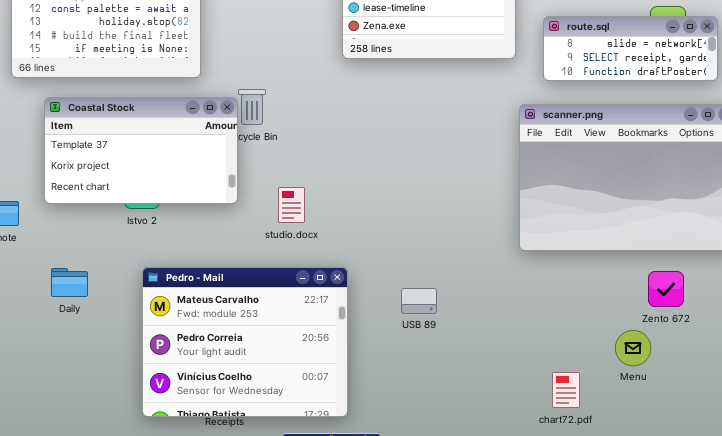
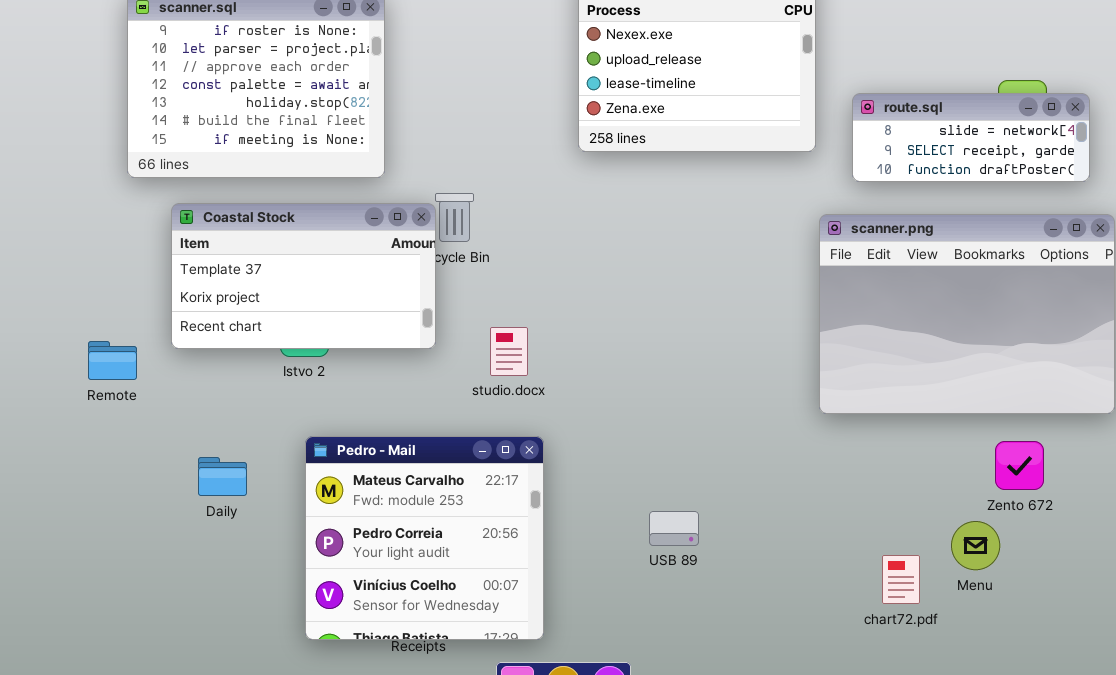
Pedro - Mail: [142,267,348,417] -> [305,436,544,640], resized
Daily: [51,268,88,297] -> [198,457,247,496], moved
USB 89: [401,288,437,314] -> [649,511,699,546], moved
chart72.pdf: [552,372,580,408] -> [882,555,920,604], moved

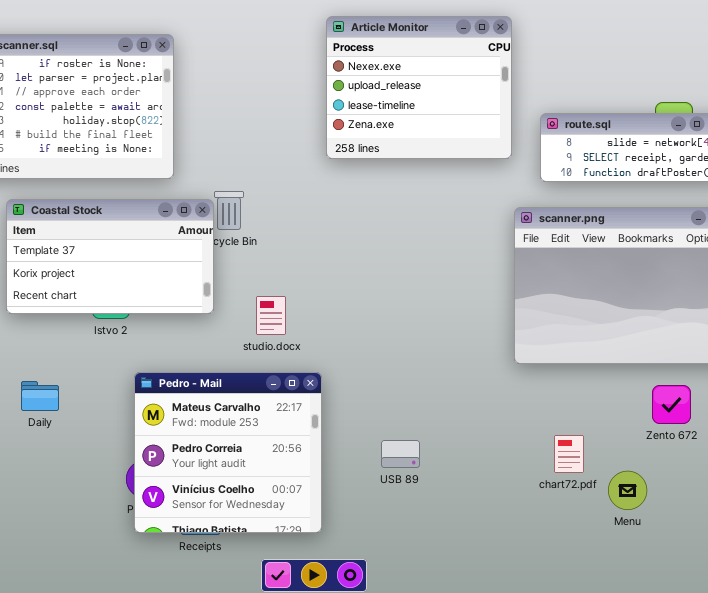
Pedro - Mail: [305,436,544,640] -> [134,372,322,533], moved
Daily: [198,457,247,496] -> [21,381,59,411], moved
Menu: [951,521,1000,570] -> [608,471,647,510], moved
chart72.pdf: [882,555,920,604] -> [554,435,584,473], moved

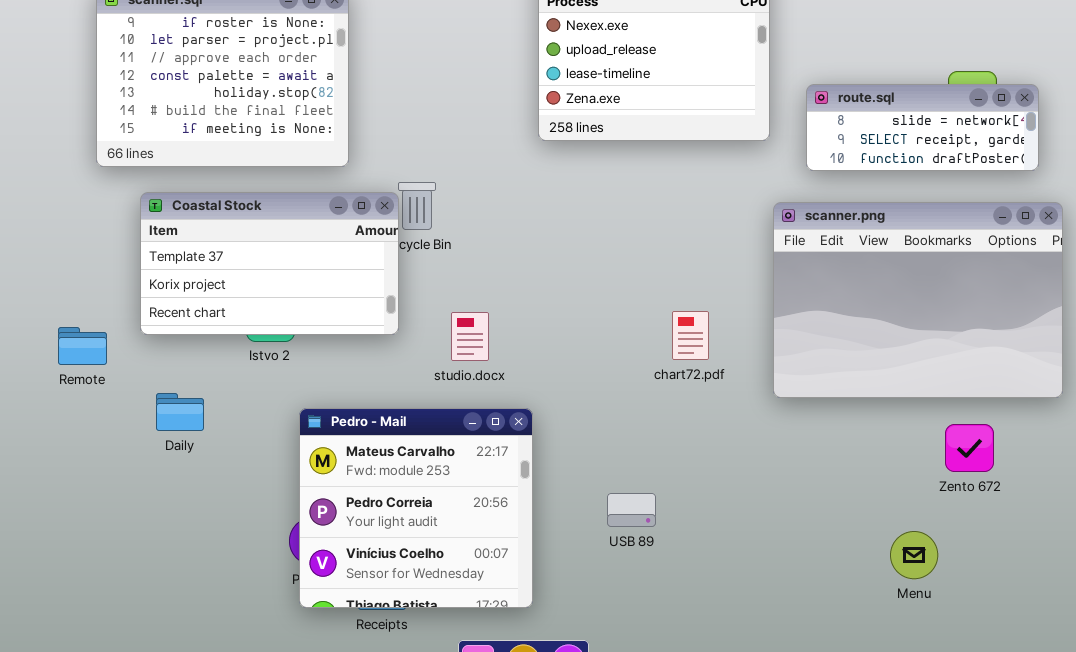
Daily: [21,381,59,411] -> [156,393,204,431], moved
chart72.pdf: [554,435,584,473] -> [672,311,709,360], moved

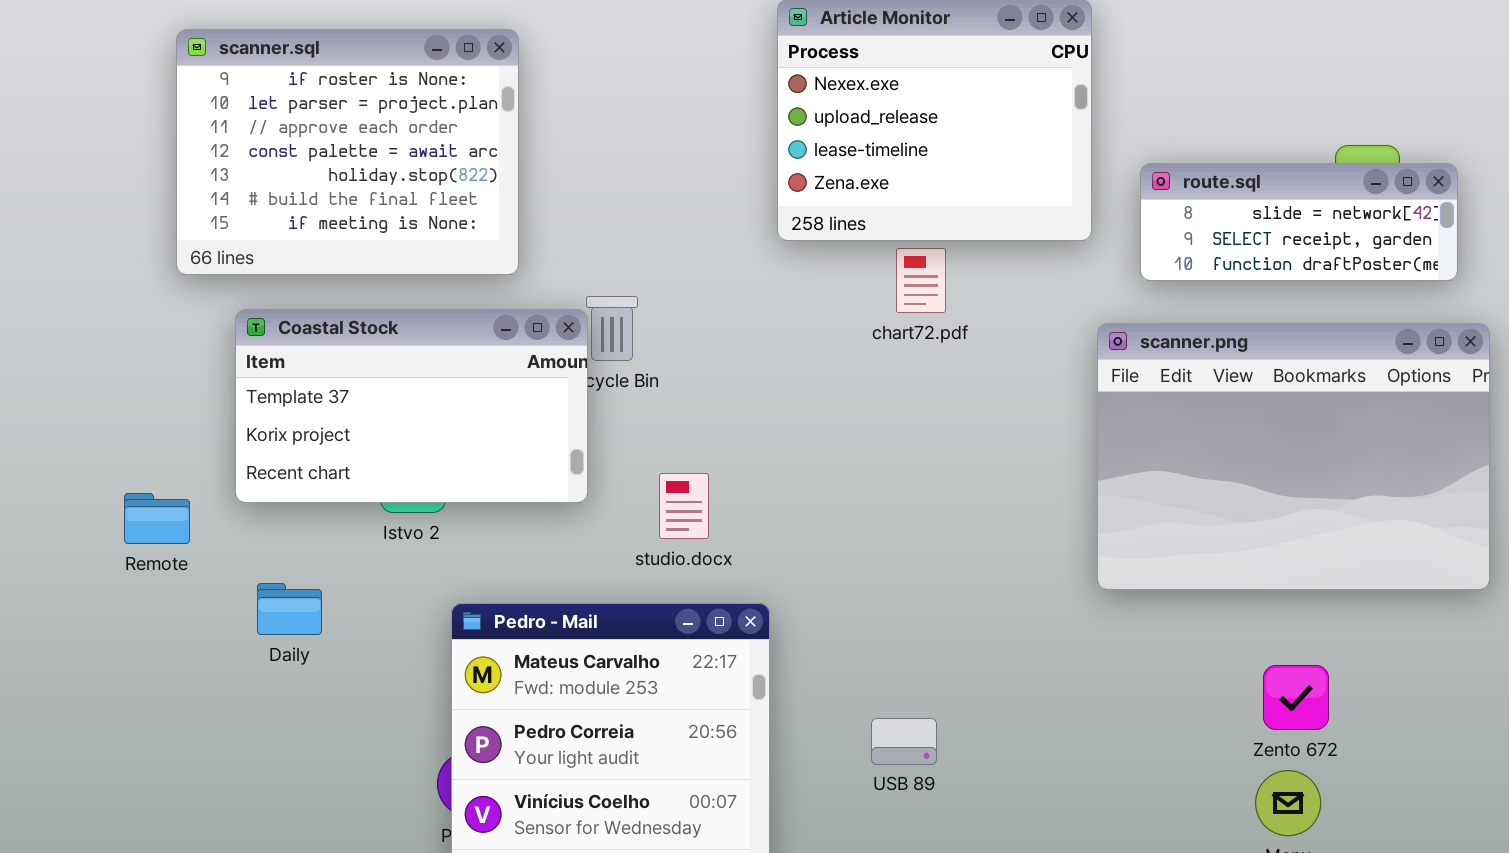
chart72.pdf: [672,311,709,360] -> [896,248,946,313], moved
Zento 672: [945,424,994,472] -> [1263,665,1329,730], moved

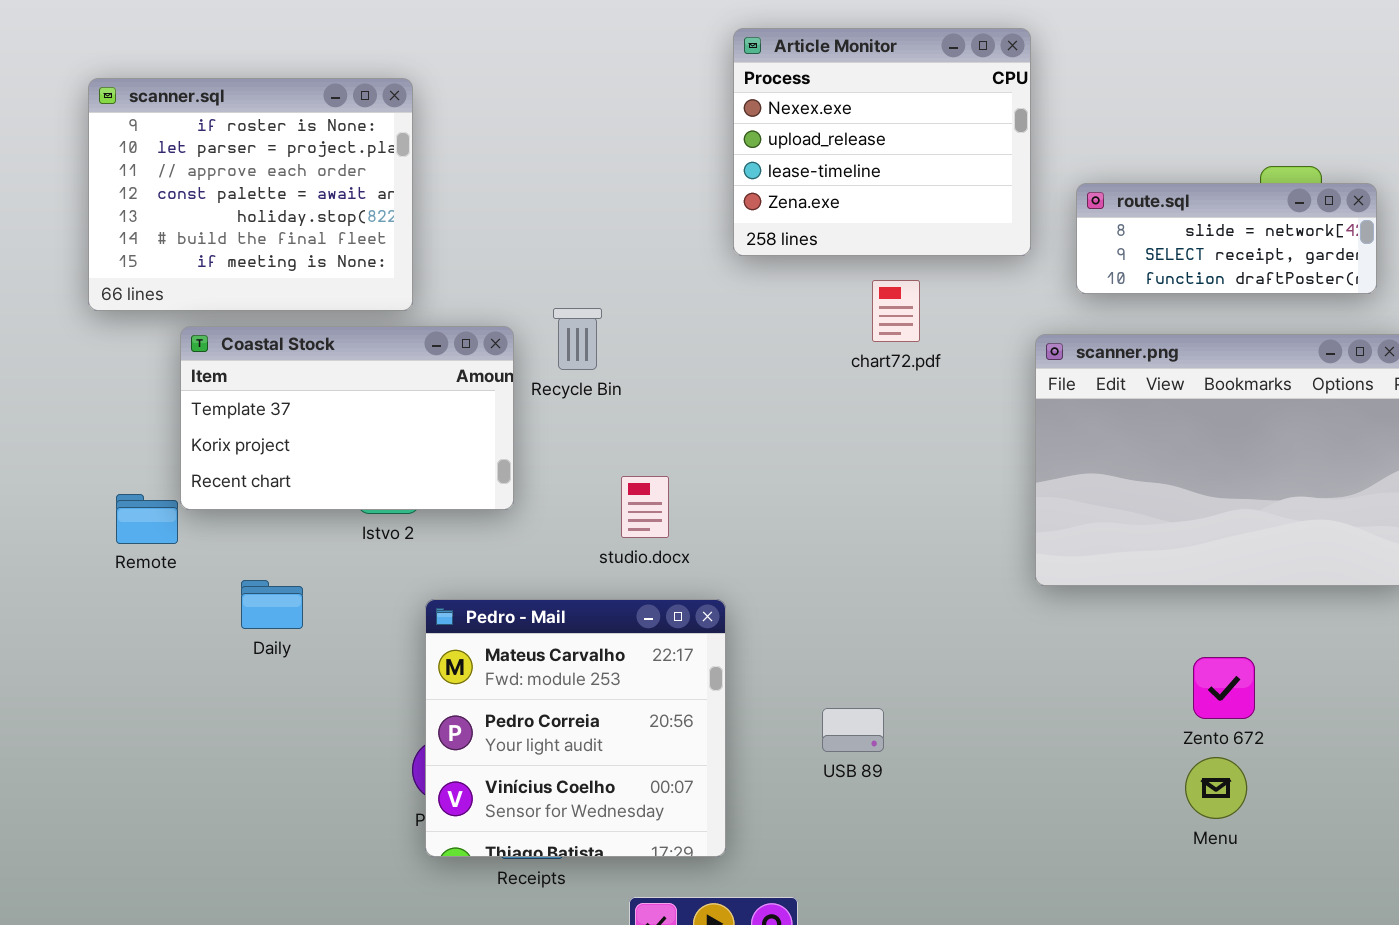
scanner.sql: [176,29,519,275] -> [88,78,413,311], moved
chart72.pdf: [896,248,946,313] -> [872,280,920,342], moved
Coastal Stock: [235,309,588,503] -> [180,326,514,510], moved

